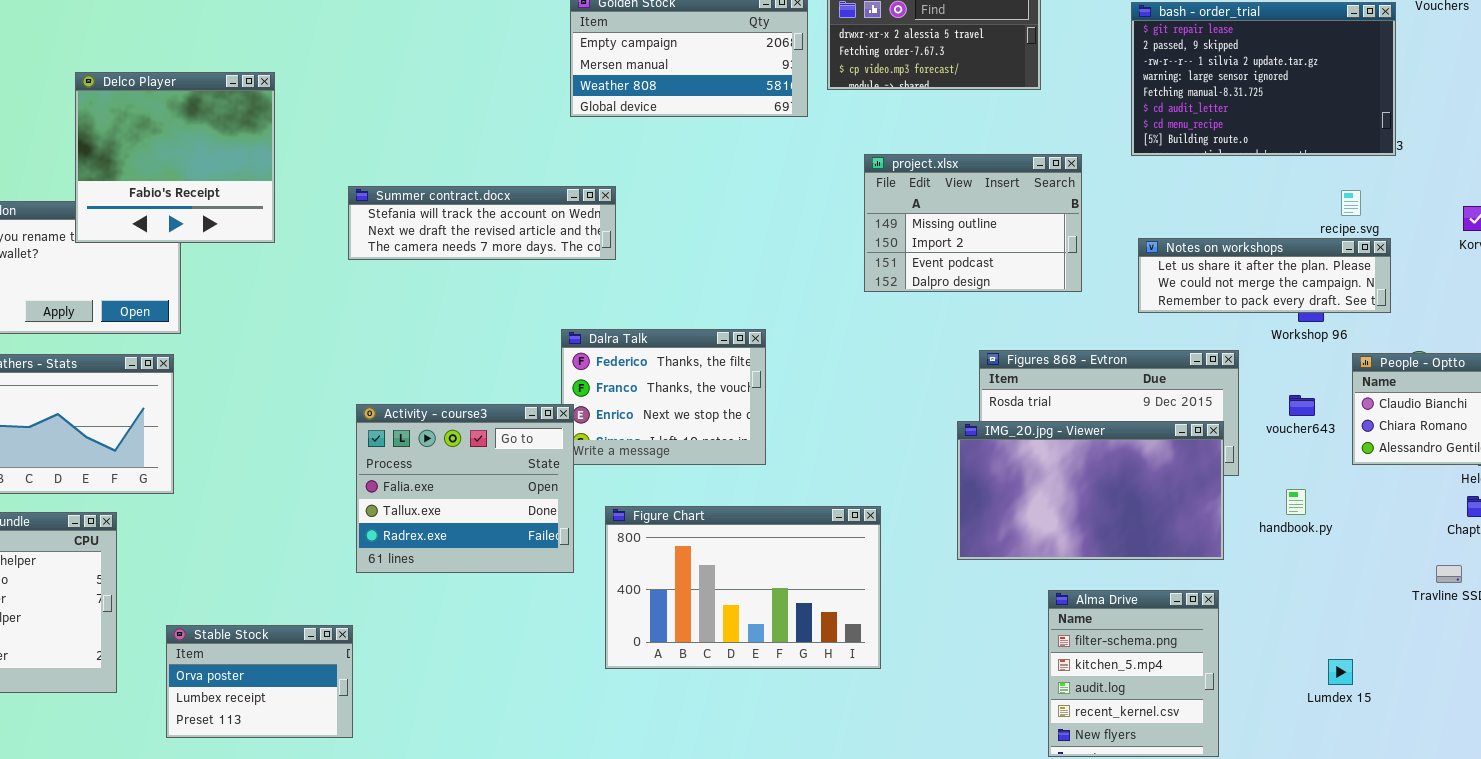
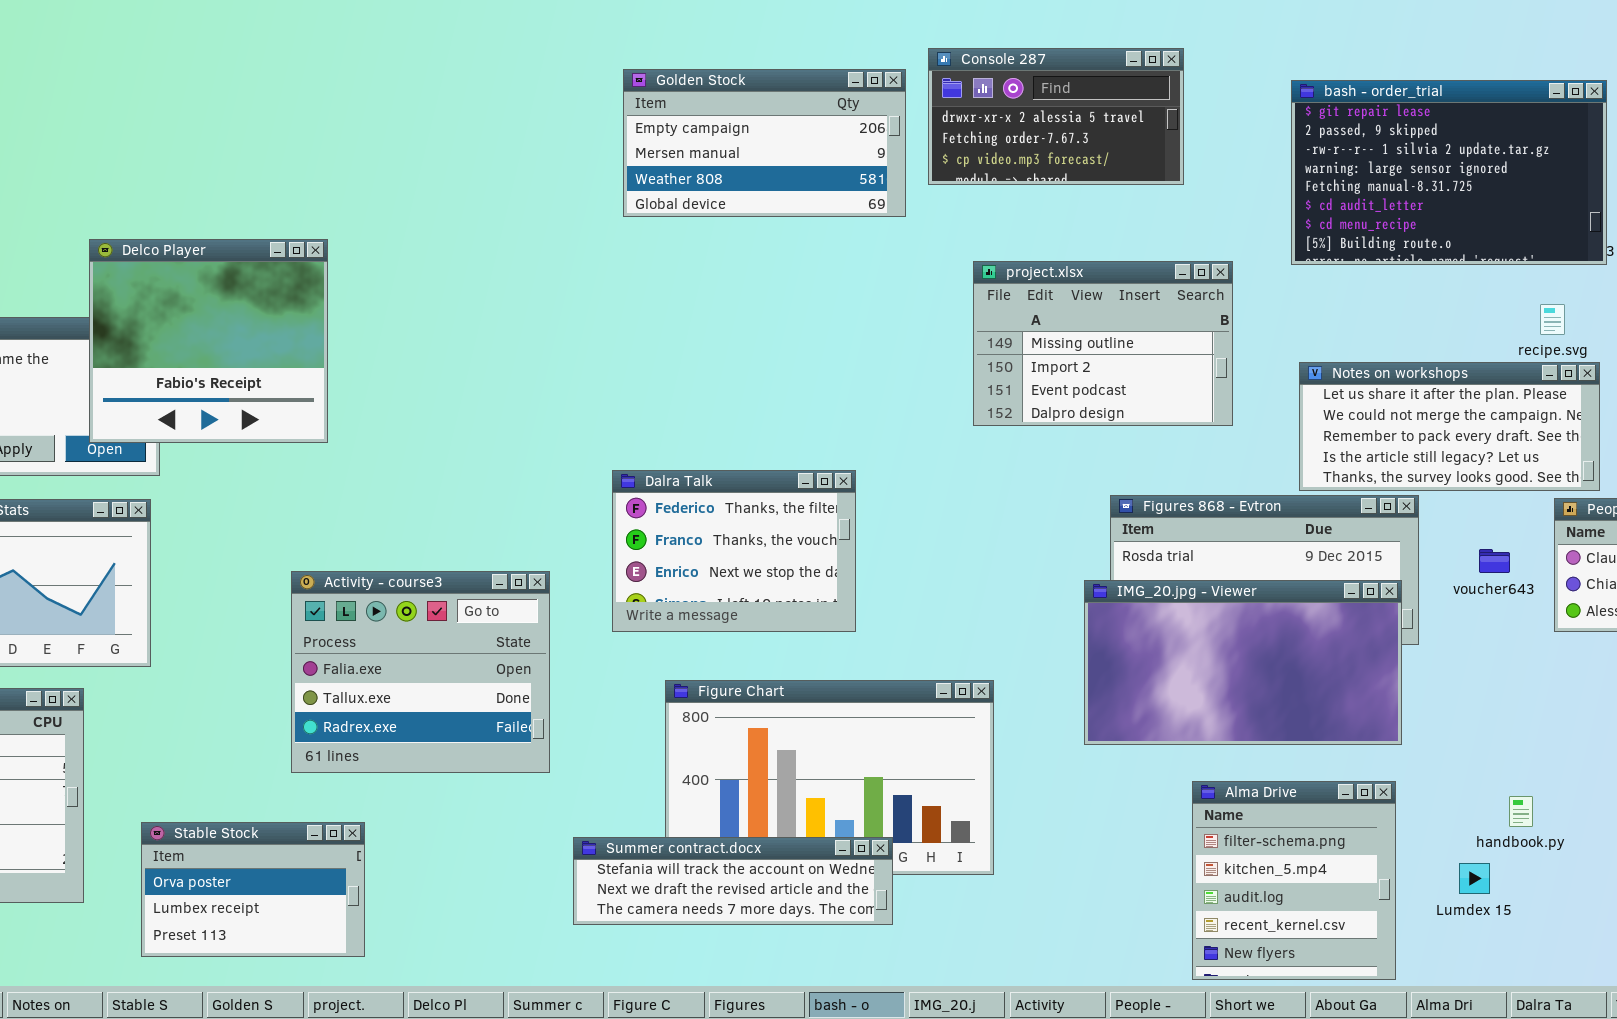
Delco Player: [75,72,275,243] -> [89,239,328,443], moved
Summer contract.docx: [348,186,616,260] -> [573,837,893,925], moved
Notes on workshops: [1138,238,1391,313] -> [1299,362,1600,491], resized
Activity - course3: [356,404,574,573] -> [291,571,550,773], moved
handbook.py: [1286,489,1306,515] -> [1509,796,1533,827], moved
Lumdex 15: [1328,659,1353,685] -> [1459,863,1490,894], moved

